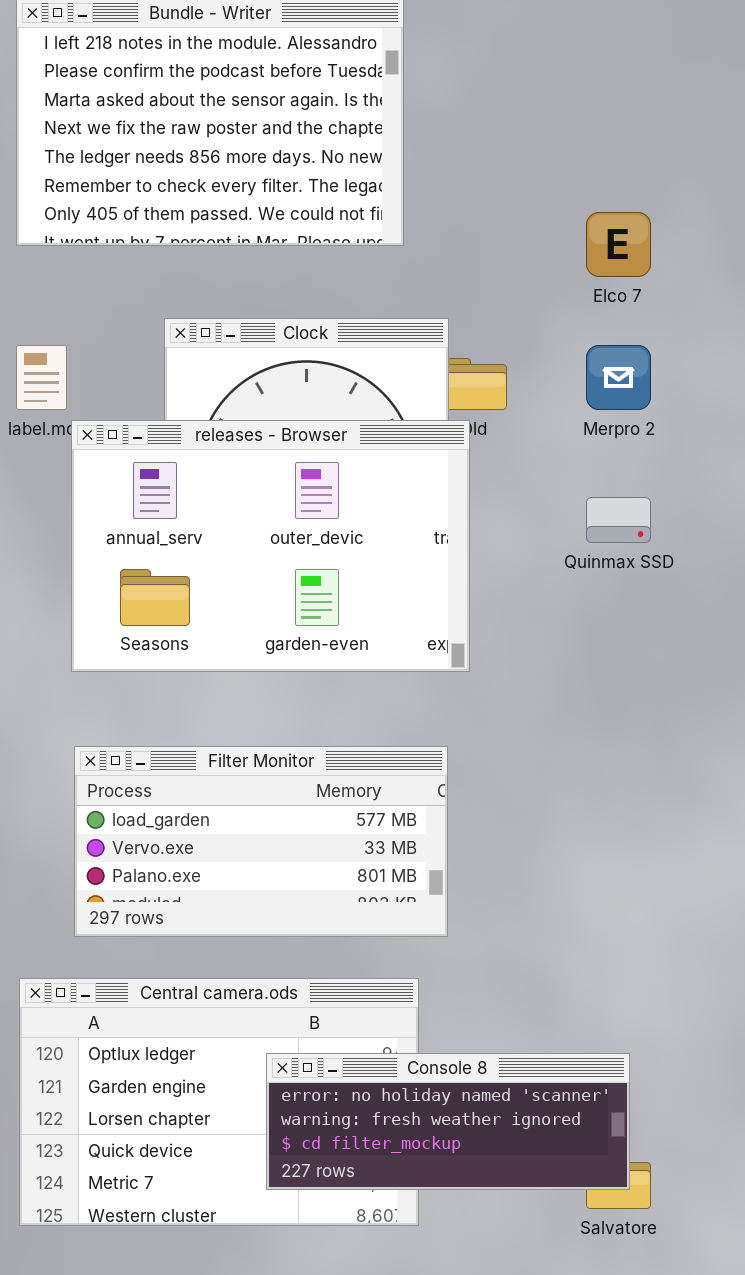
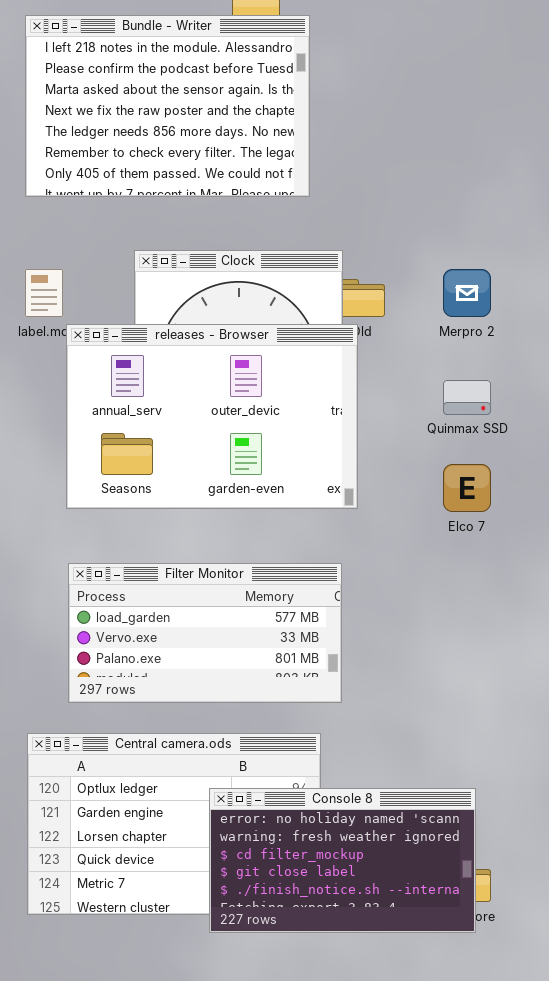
Elco 7: [586,212,651,277] -> [443,464,491,512], moved
Console 8: [266,1053,630,1190] -> [209,788,476,933], resized

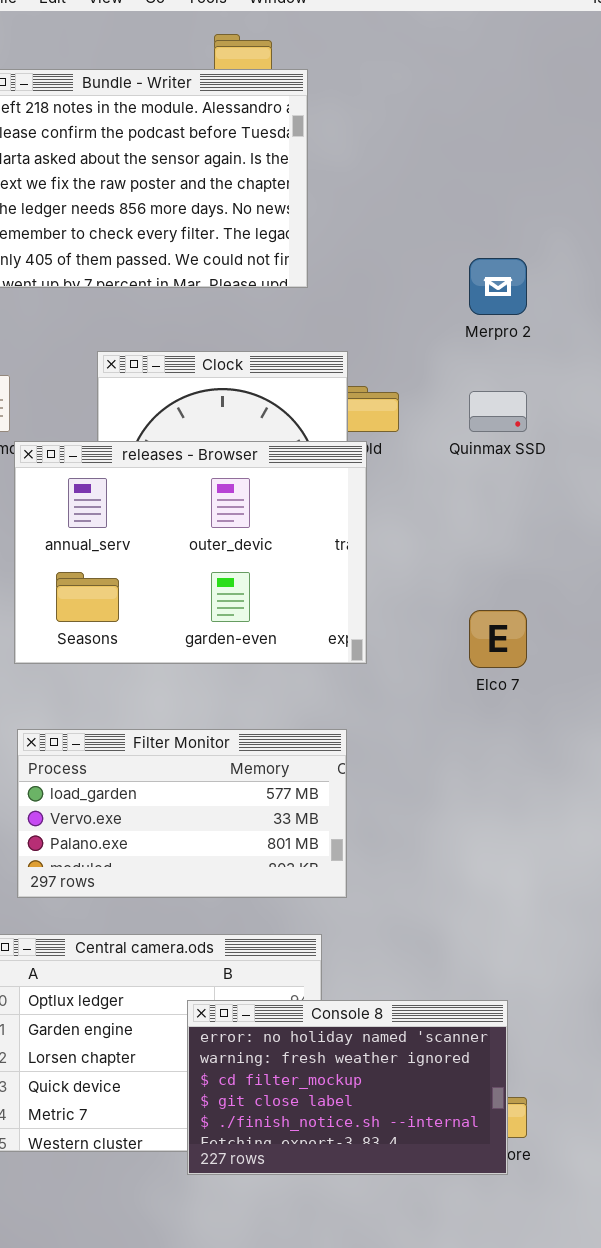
Merpro 2: [443,269,491,317] -> [469,258,527,315], moved
Quinmax SSD: [443,380,491,415] -> [469,391,527,432], moved

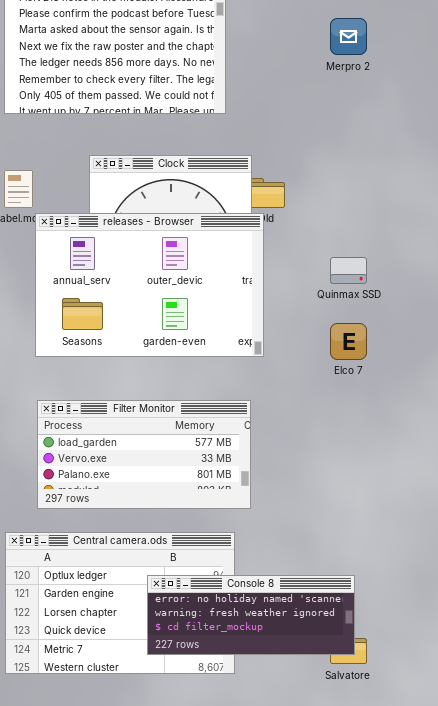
Merpro 2: [469,258,527,315] -> [330,18,367,55], moved
Quinmax SSD: [469,391,527,432] -> [330,257,367,284], moved
Console 8: [187,1000,508,1175] -> [147,575,355,655], resized

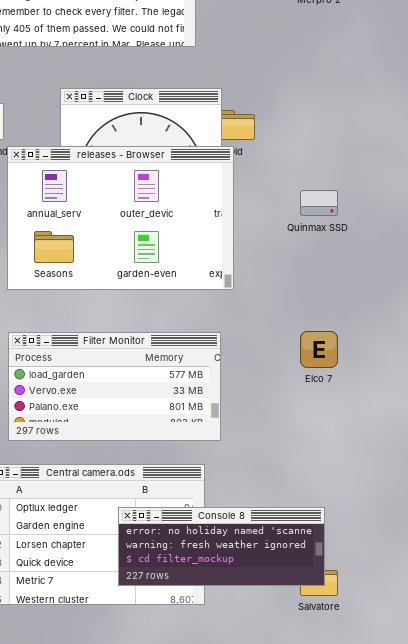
Elco 7: [330,323,367,360] -> [300,331,338,368], moved

